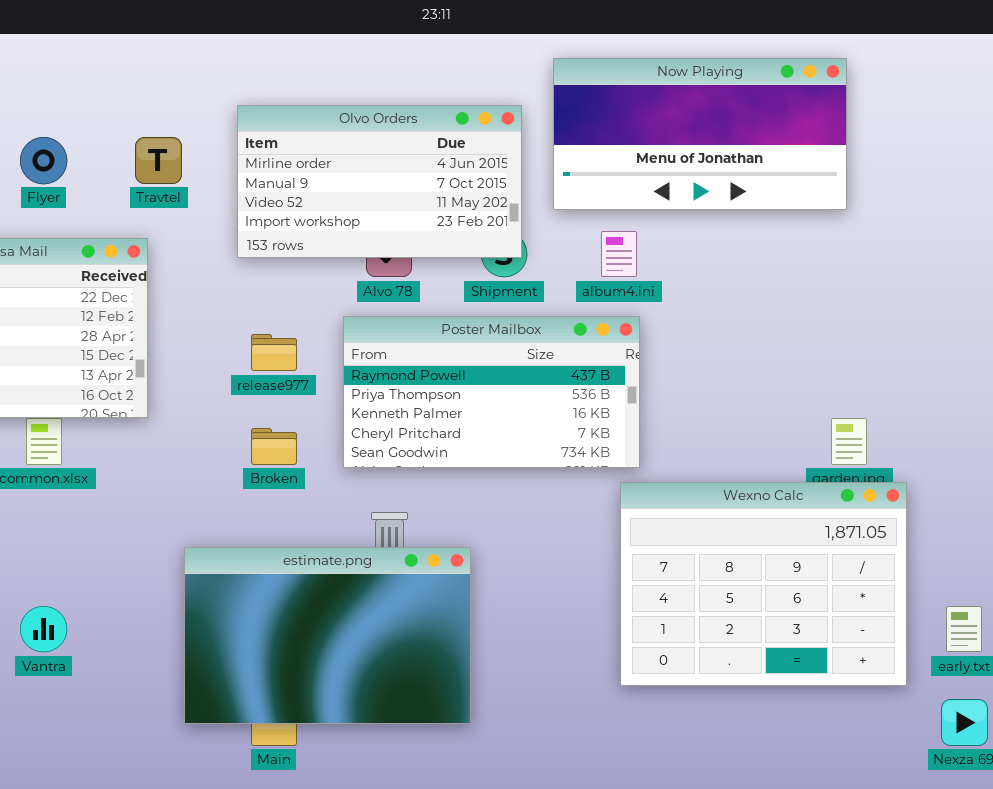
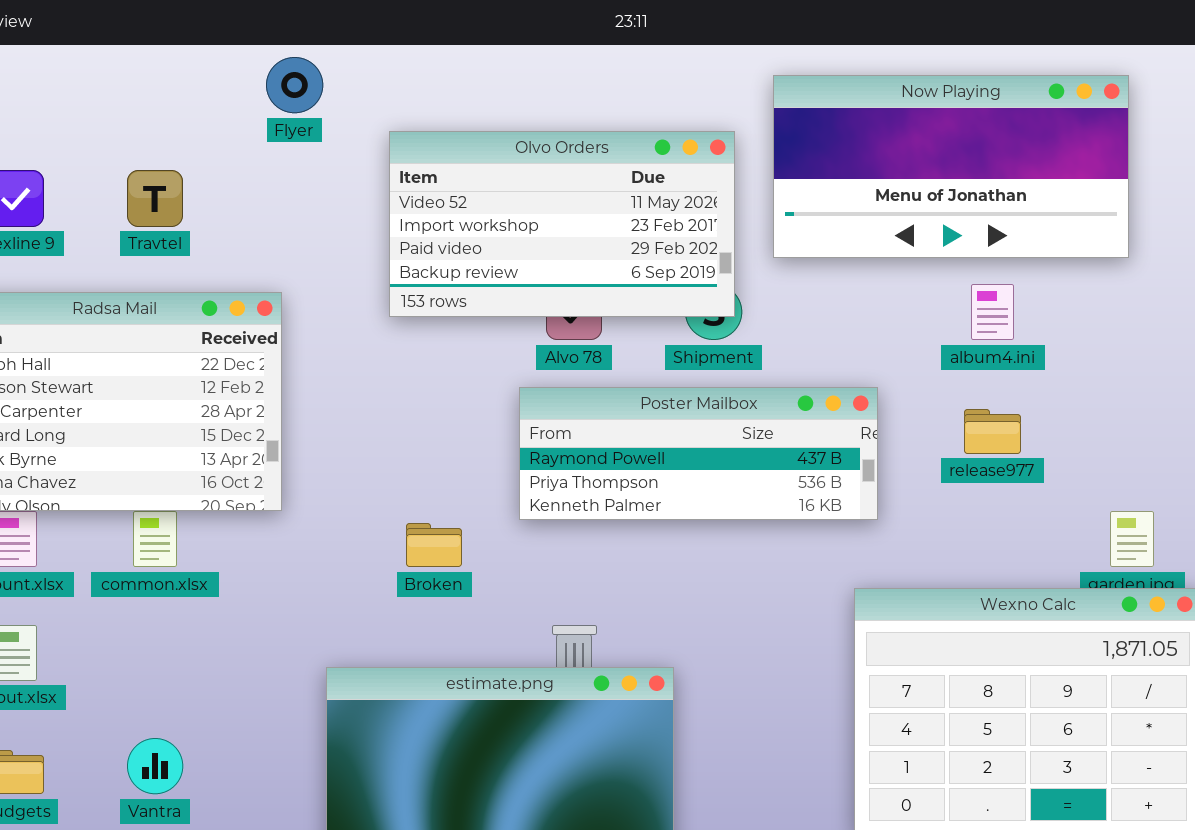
Olvo Orders: [237,105,522,258] -> [389,131,735,317], scrolled down 2 rows
Flyer: [20,137,67,184] -> [266,57,323,113], moved
Travtel: [135,137,182,184] -> [127,170,183,227], moved
album4.ini: [601,231,637,277] -> [971,284,1014,340], moved
Poster Mailbox: [343,316,640,468] -> [519,387,878,520], resized
release977: [251,334,297,371] -> [964,409,1021,454], moved

